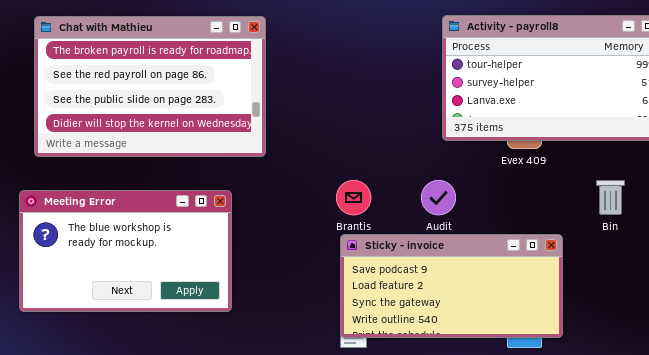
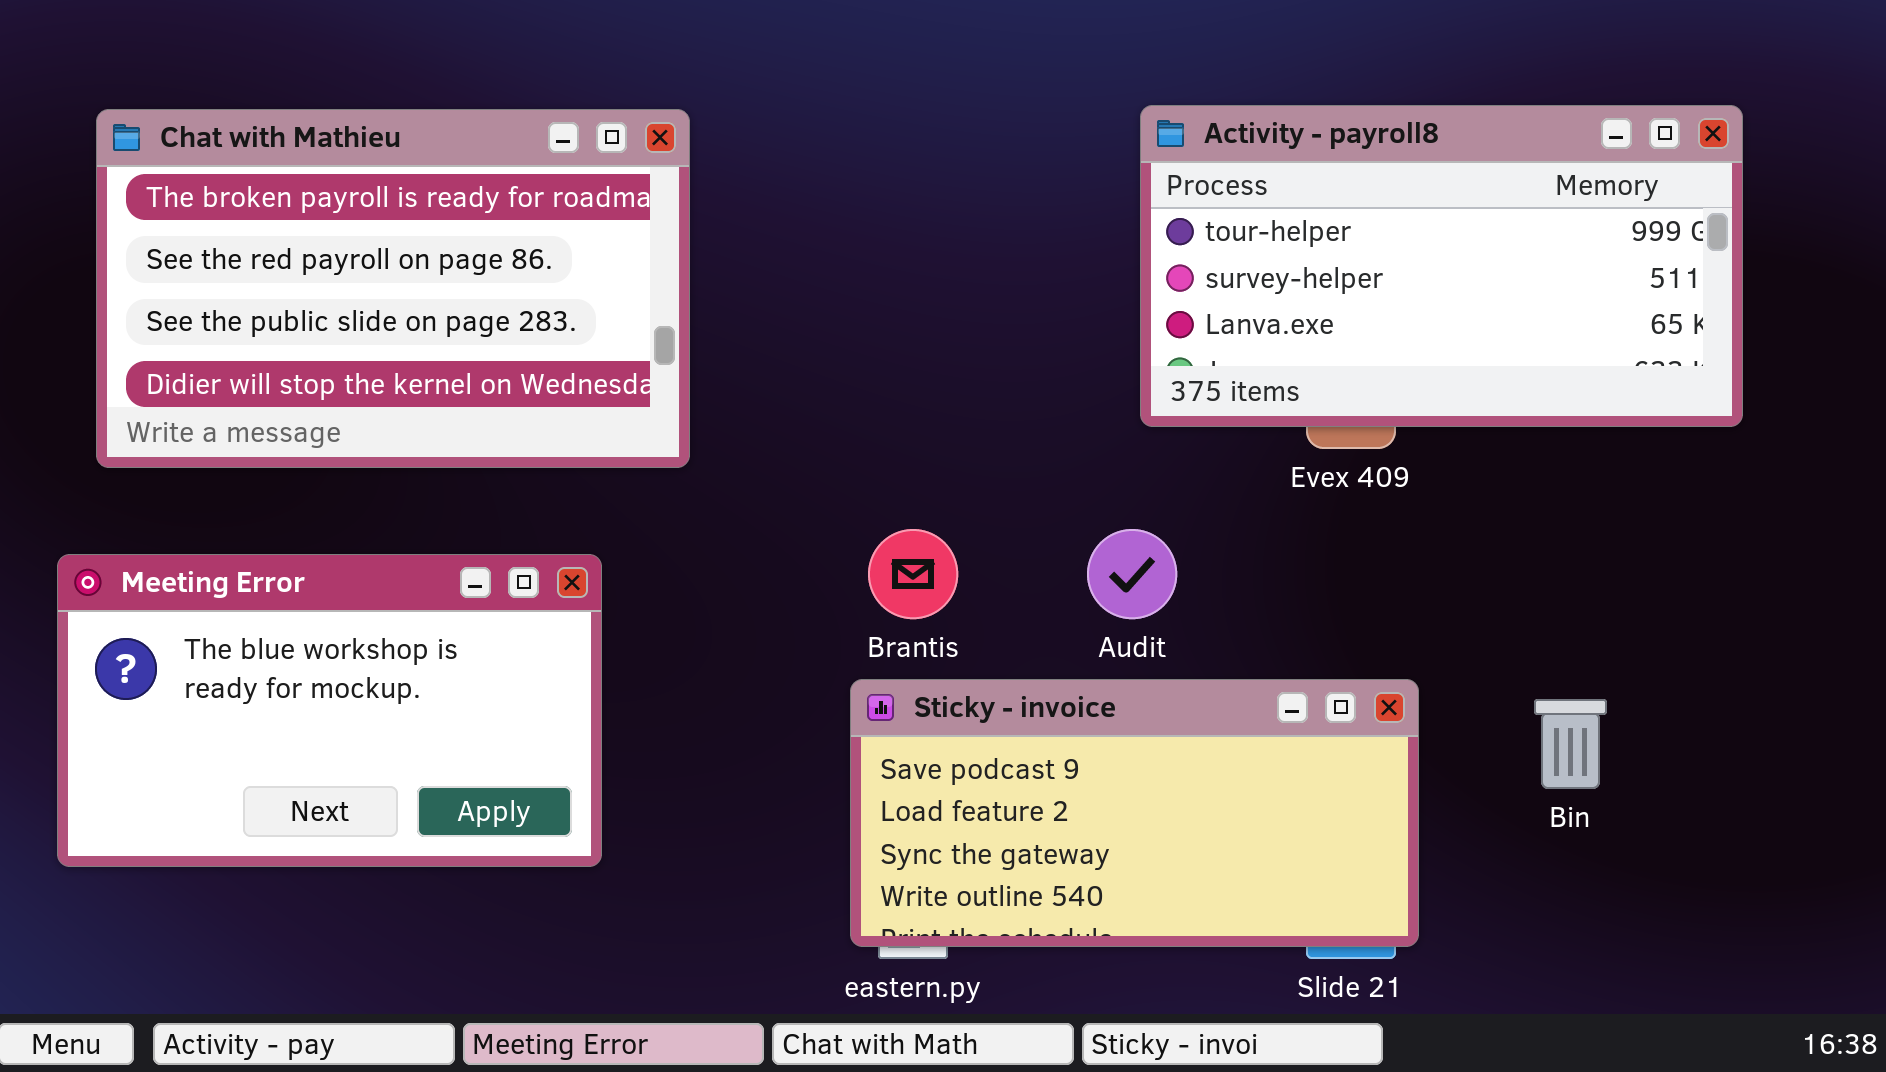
Bin: [596,180,625,215] -> [1534,699,1607,789], moved
Sticky - invoice: [340,234,563,338] -> [850,679,1419,947], moved

